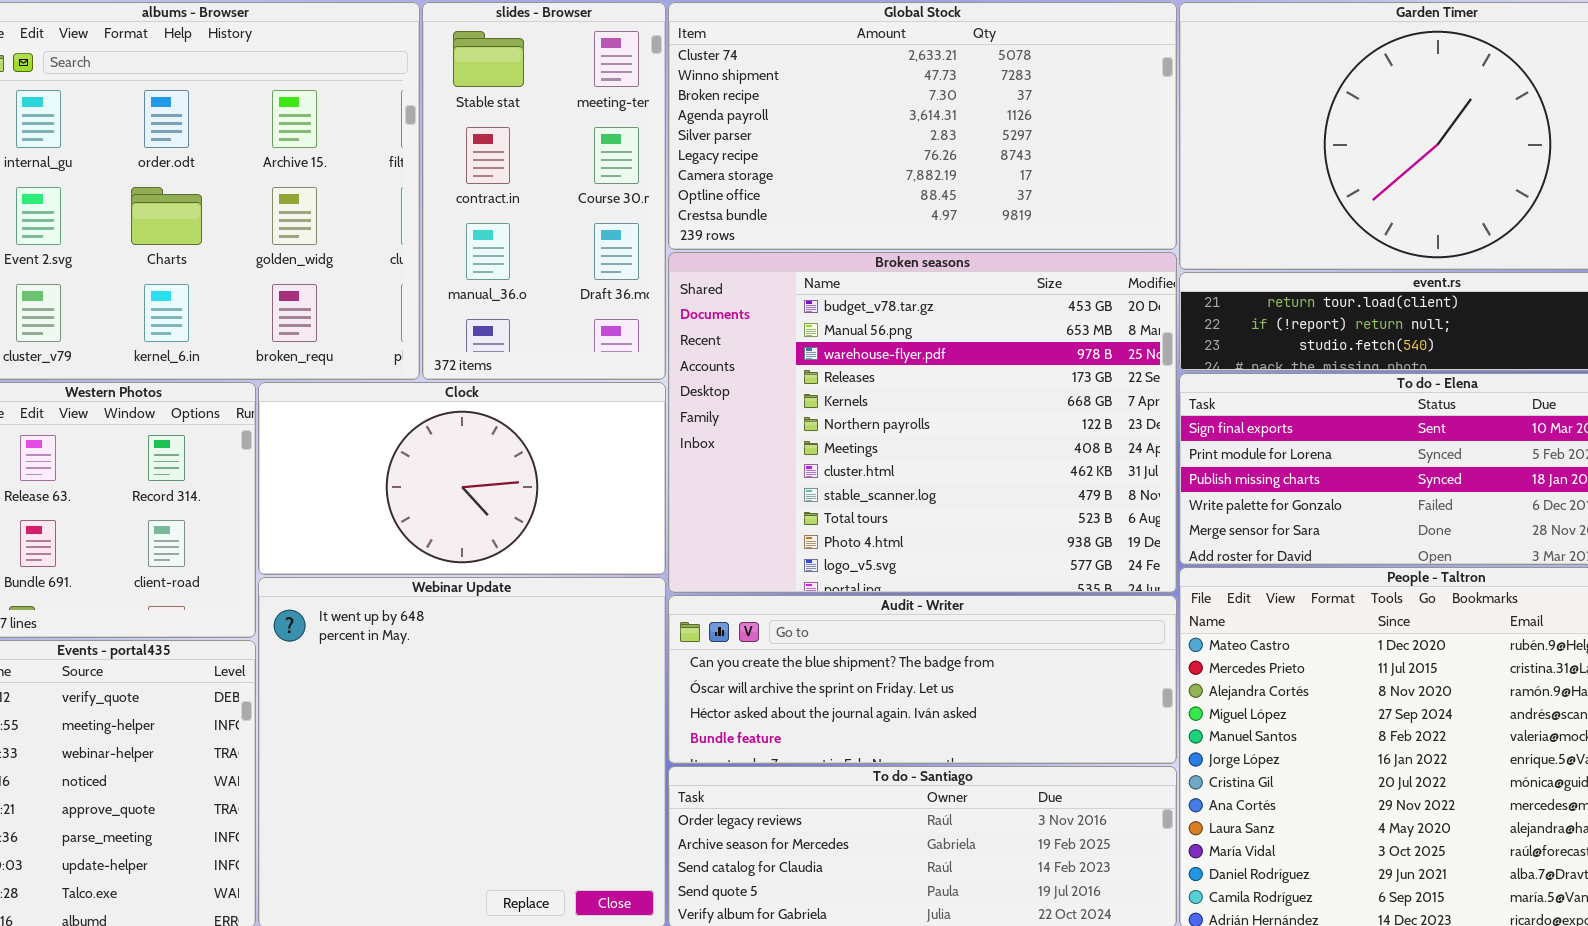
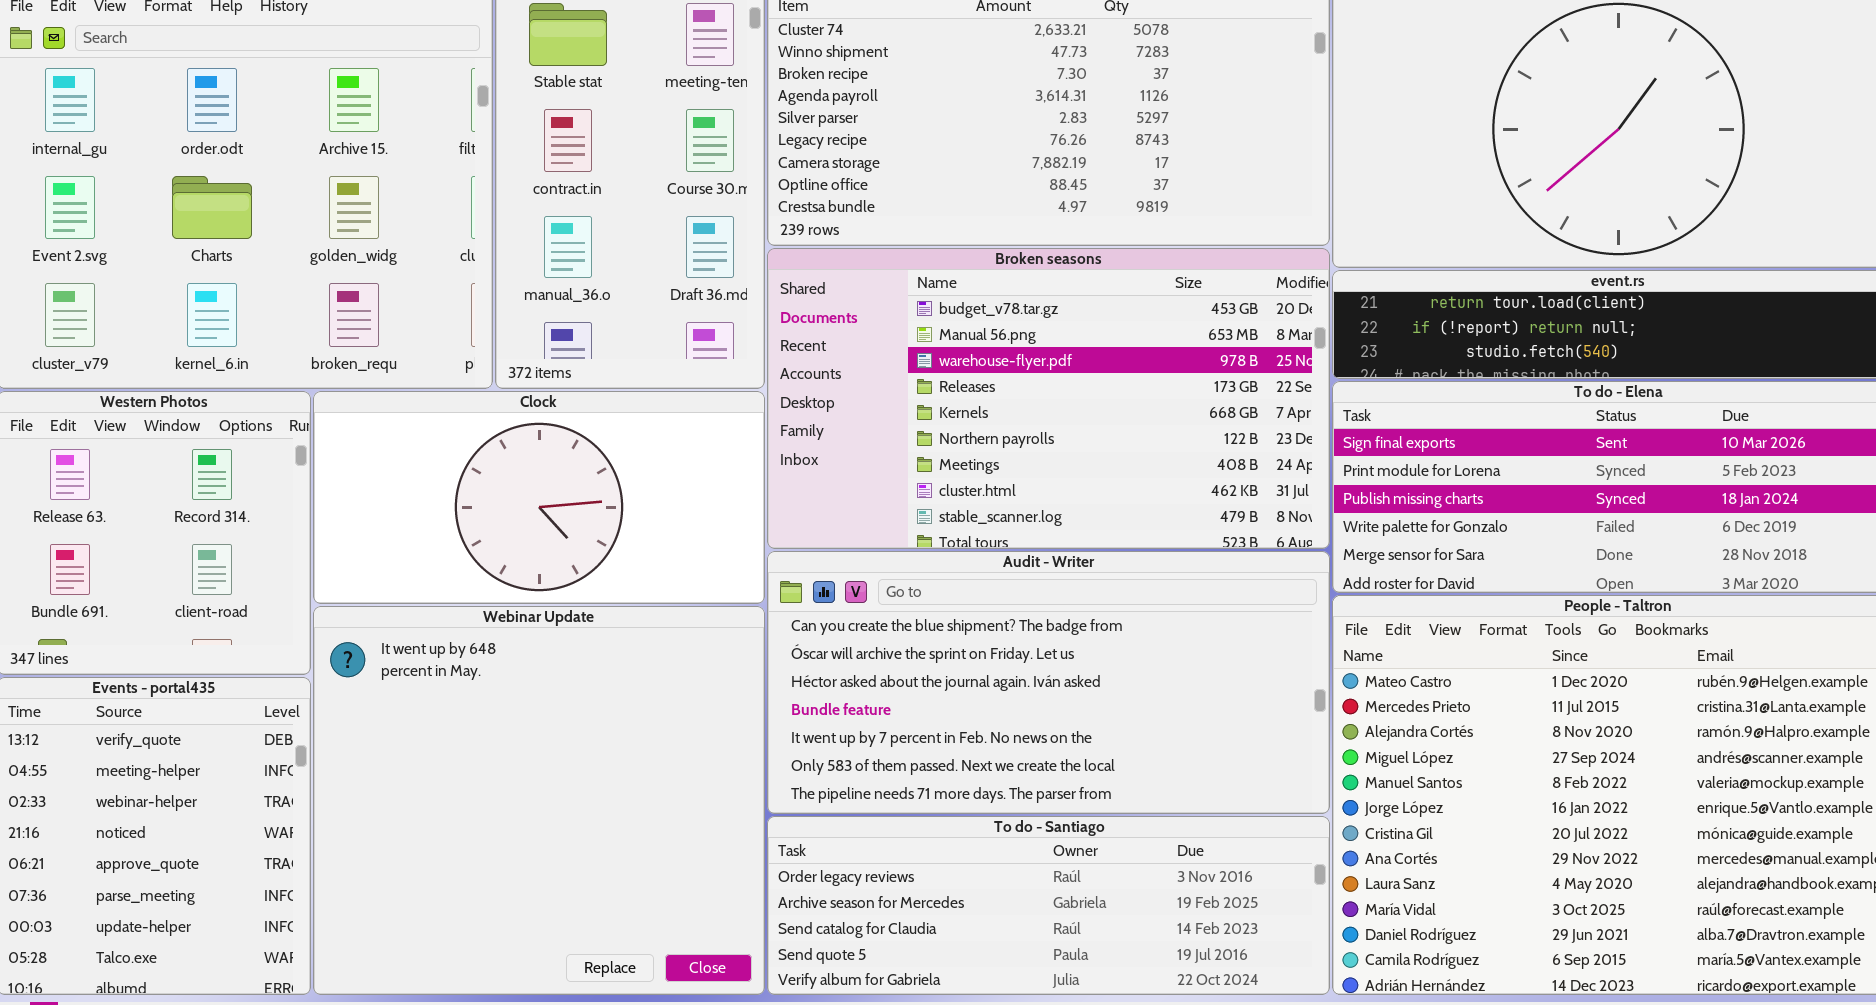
Broken seasons: [668,252,1177,593] -> [767,248,1330,549], resized
Audit - Writer: [668,595,1177,764] -> [767,551,1330,814], resized

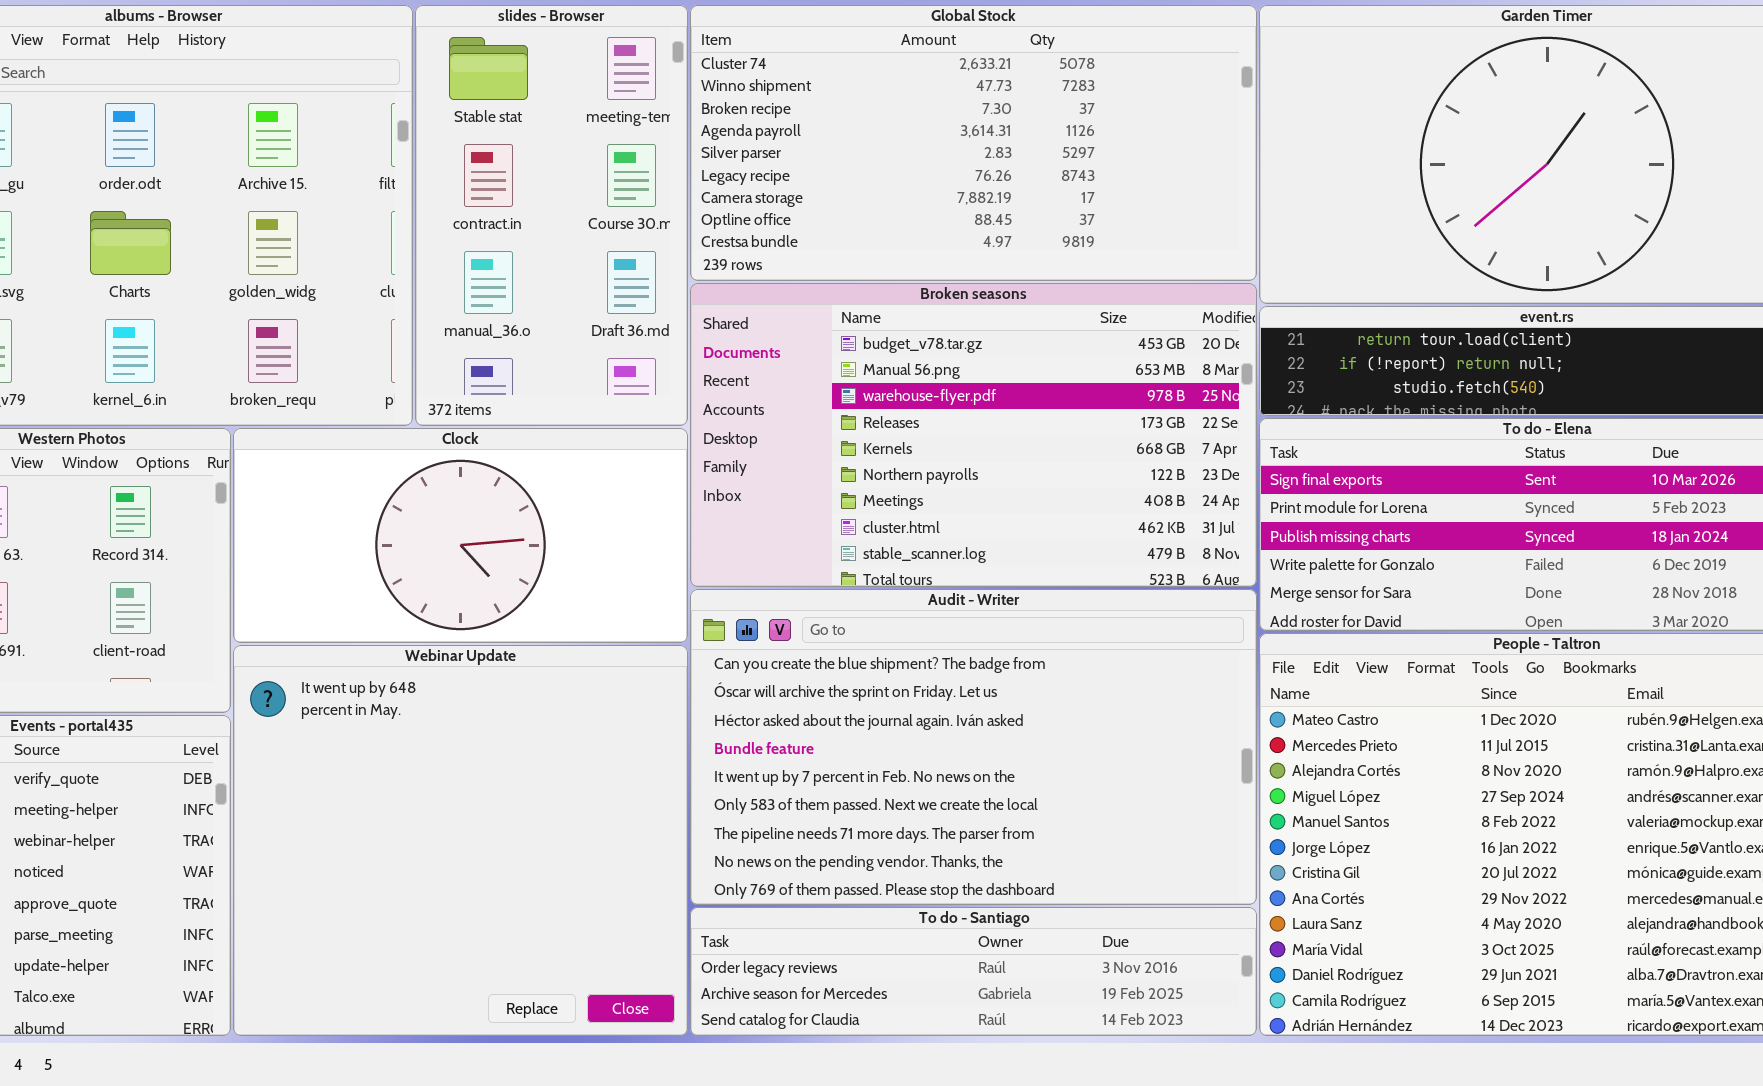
Audit - Writer: [767,551,1330,814] -> [690,589,1257,905], resized
To do - Santiago: [767,816,1330,995] -> [690,907,1257,1036], resized

